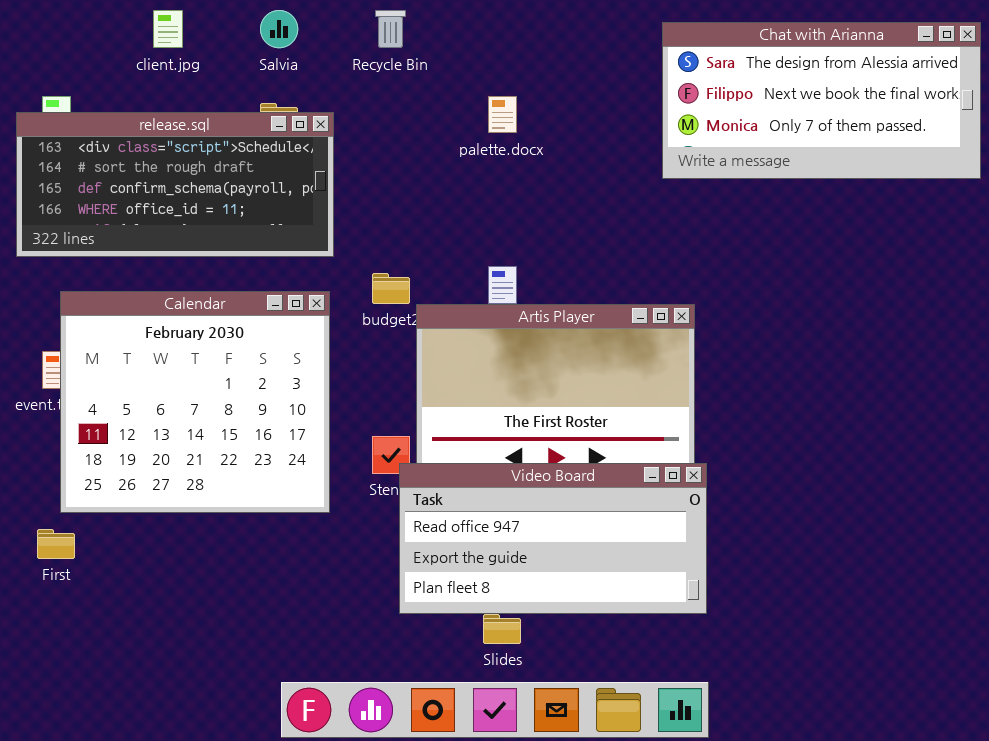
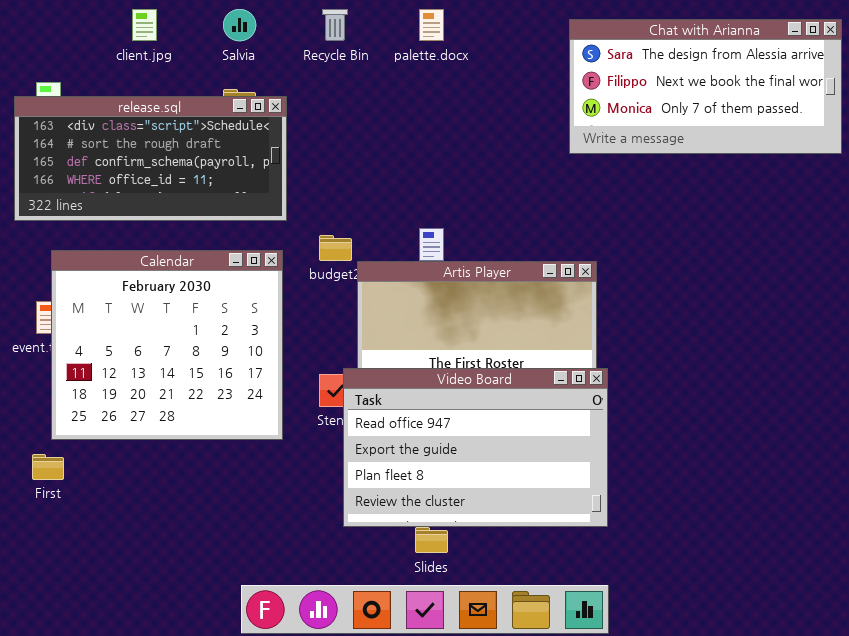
palette.docx: [488,96,517,133] -> [419,9,444,41], moved
Video Board: [399,463,707,614] -> [343,368,608,527], resized

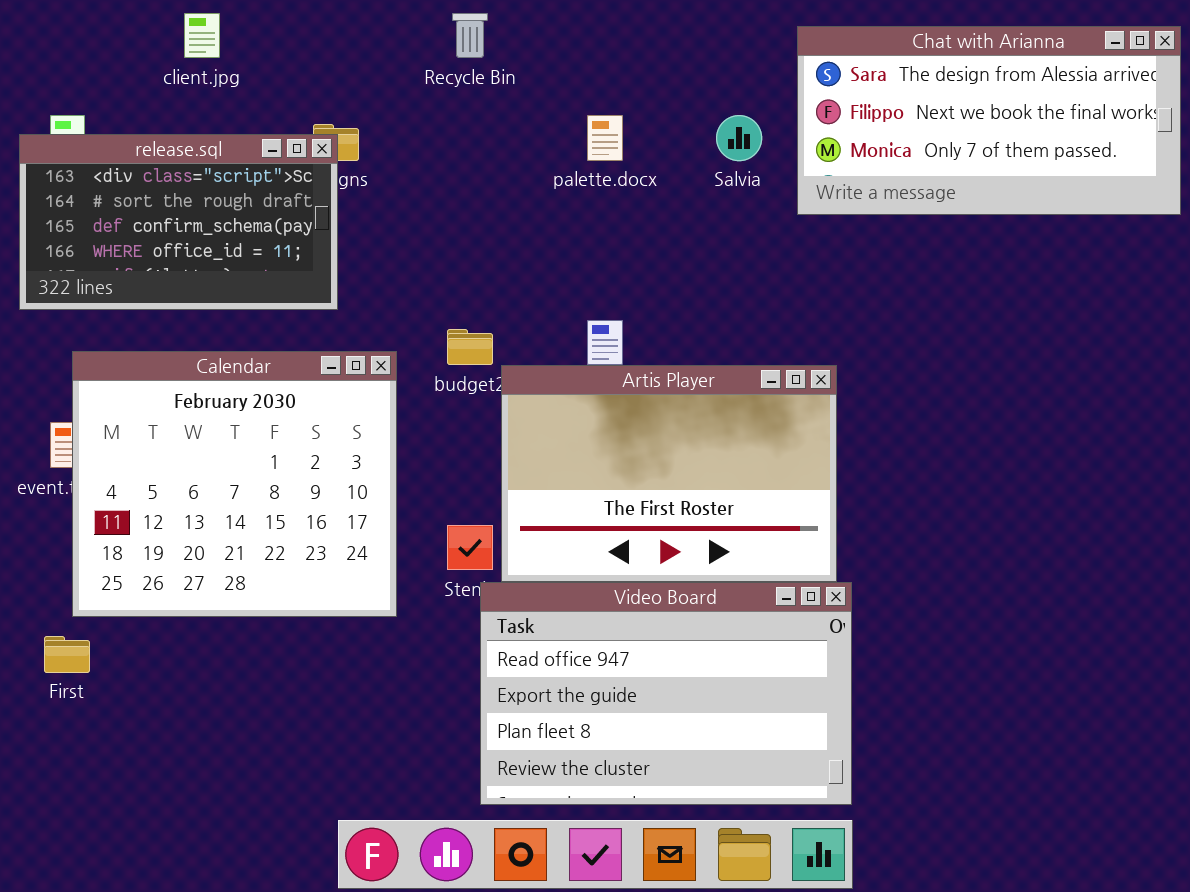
Salvia: [223,9,256,41] -> [716,115,762,161], moved
palette.docx: [419,9,444,41] -> [587,115,623,161], moved
release.sql: [14,96,287,221] -> [19,134,338,310], resized
Video Board: [343,368,608,527] -> [480,582,852,805], moved

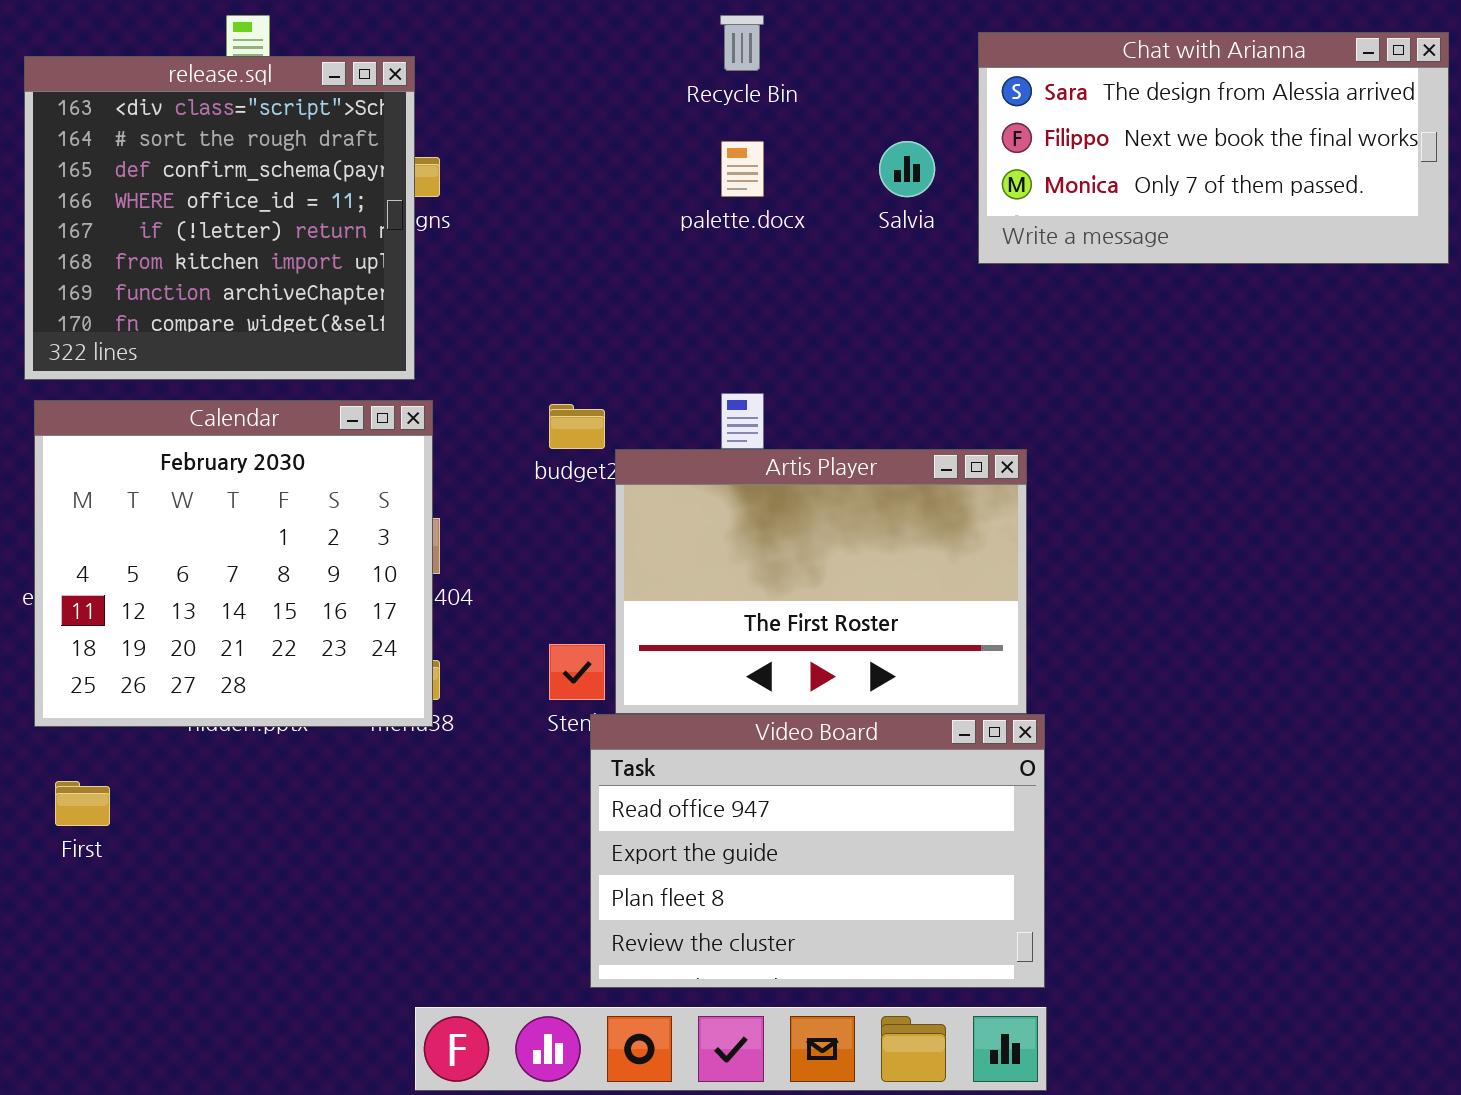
Recycle Bin: [452,13,488,58] -> [720,15,764,71], moved
release.sql: [19,134,338,310] -> [24,56,415,380], resized
Calendar: [72,351,397,617] -> [34,400,433,727], moved

